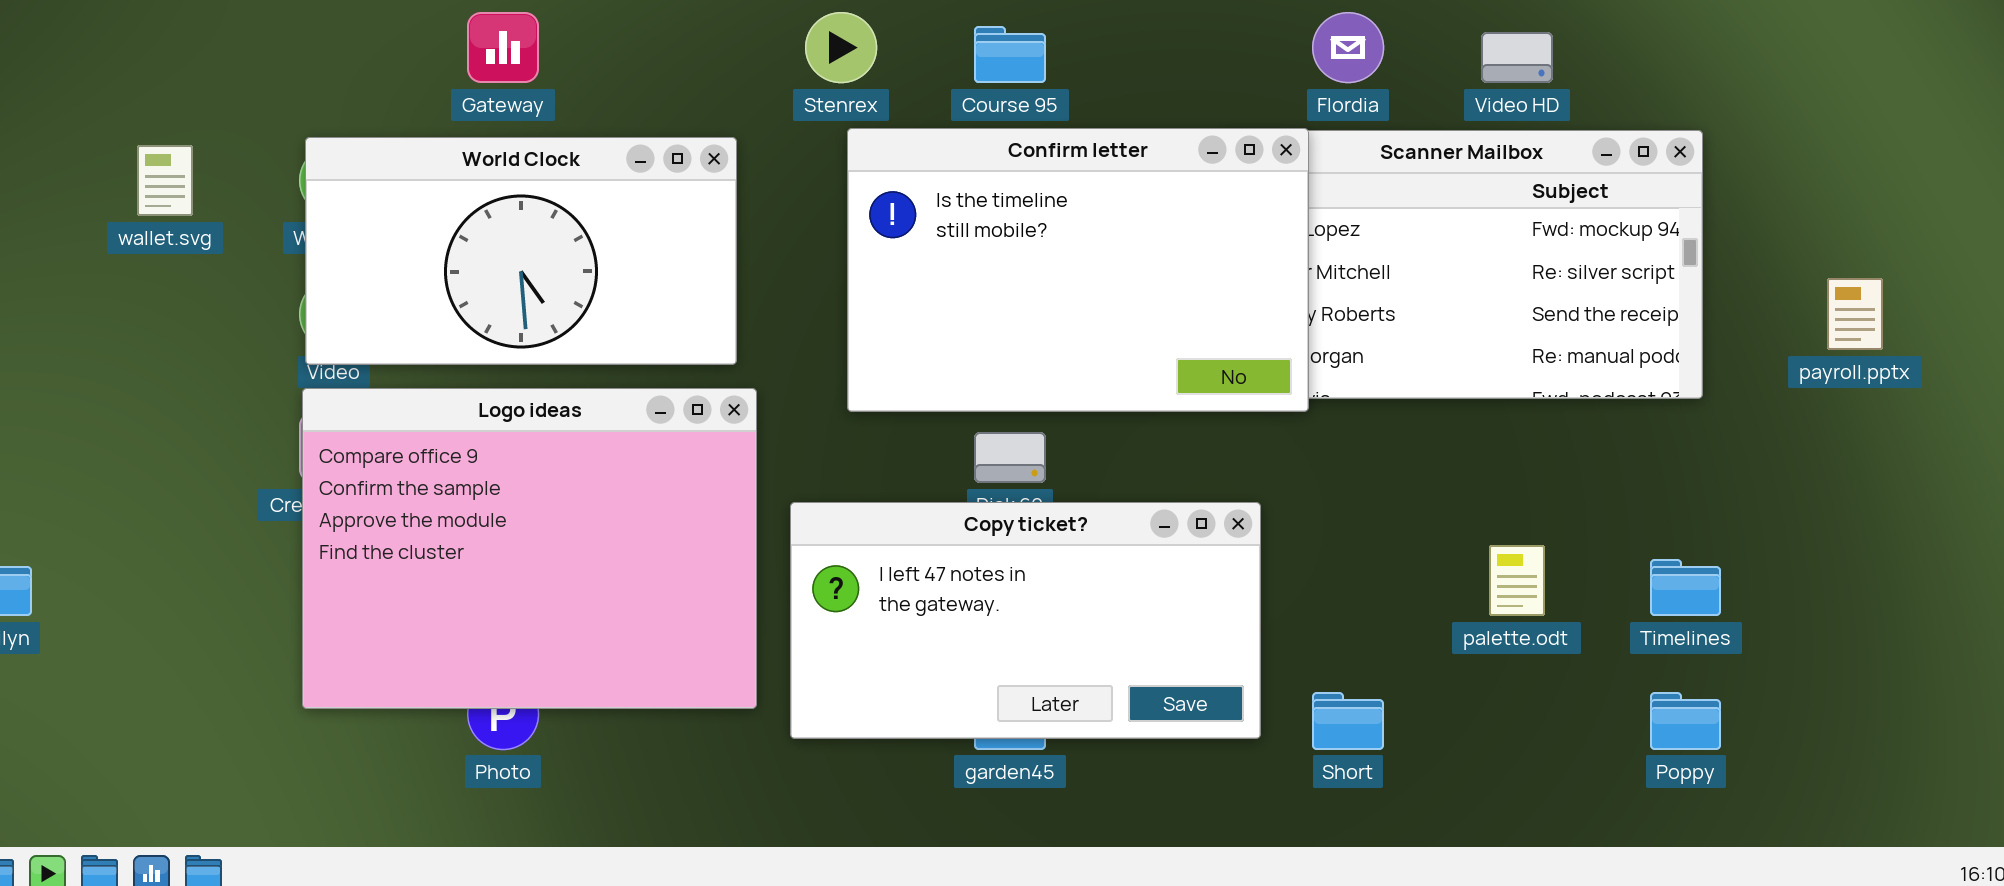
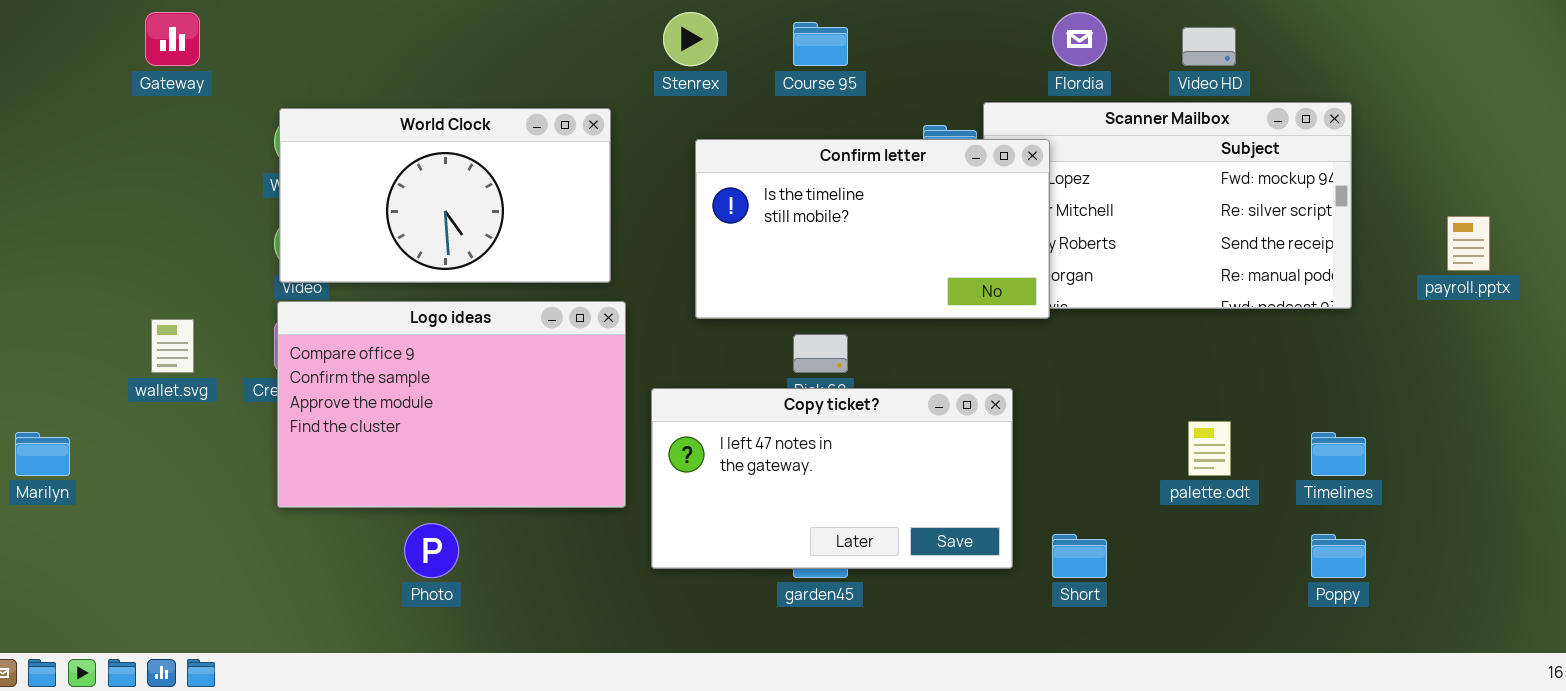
Gateway: [467,12,539,83] -> [145,12,200,66], moved
Confirm letter: [847,128,1309,412] -> [695,139,1050,319], resized
wallet.svg: [137,145,193,216] -> [151,319,194,373], moved
Logo ideas: [302,388,757,709] -> [277,301,626,508], resized

